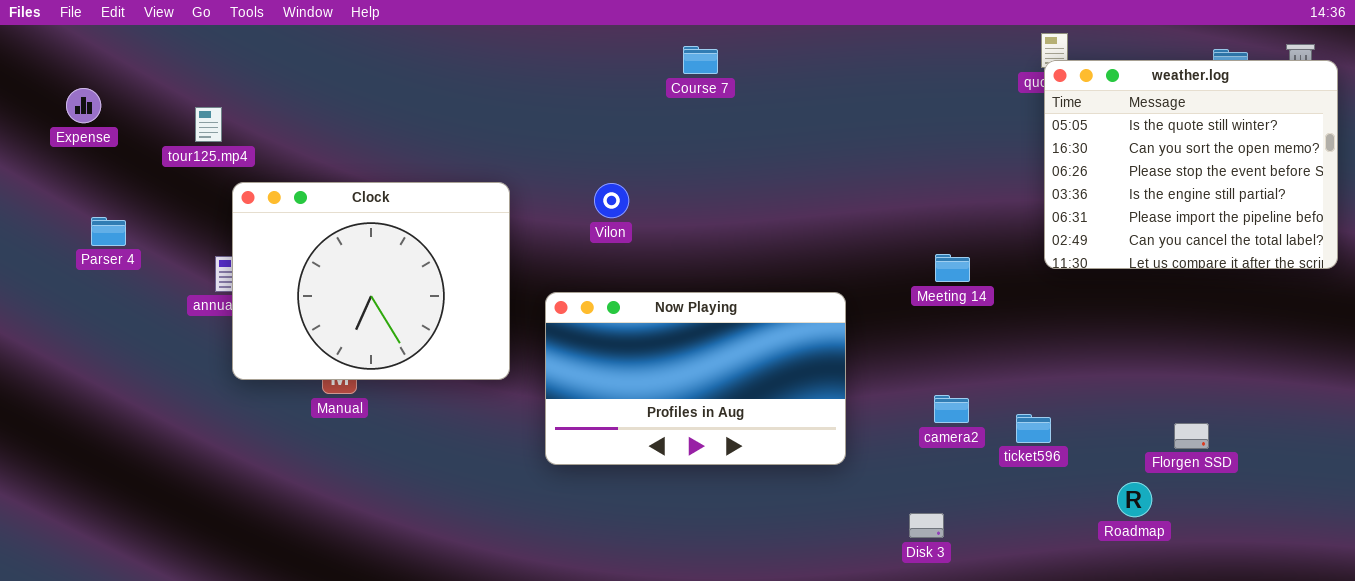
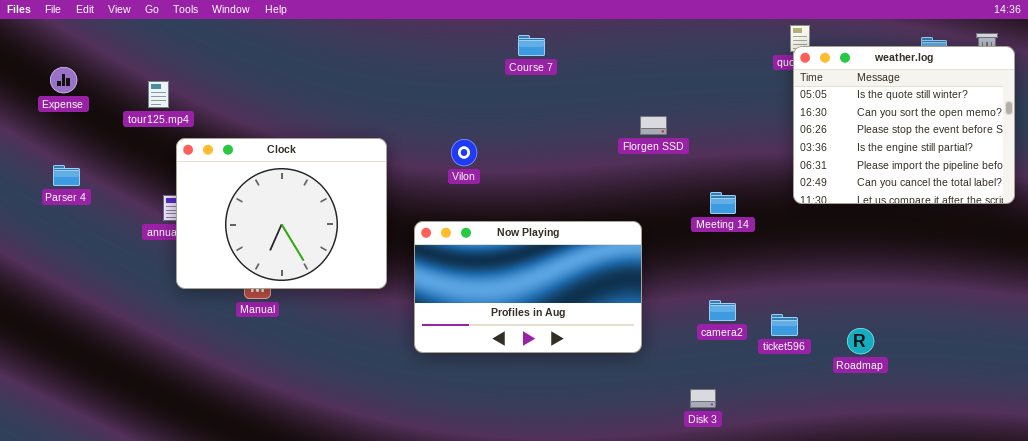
Parser 4: [91,217,126,246] -> [53,165,80,186], moved
Florgen SSD: [1174,423,1209,449] -> [640,116,667,135], moved
Roadmap: [1117,482,1152,517] -> [847,328,874,354], moved

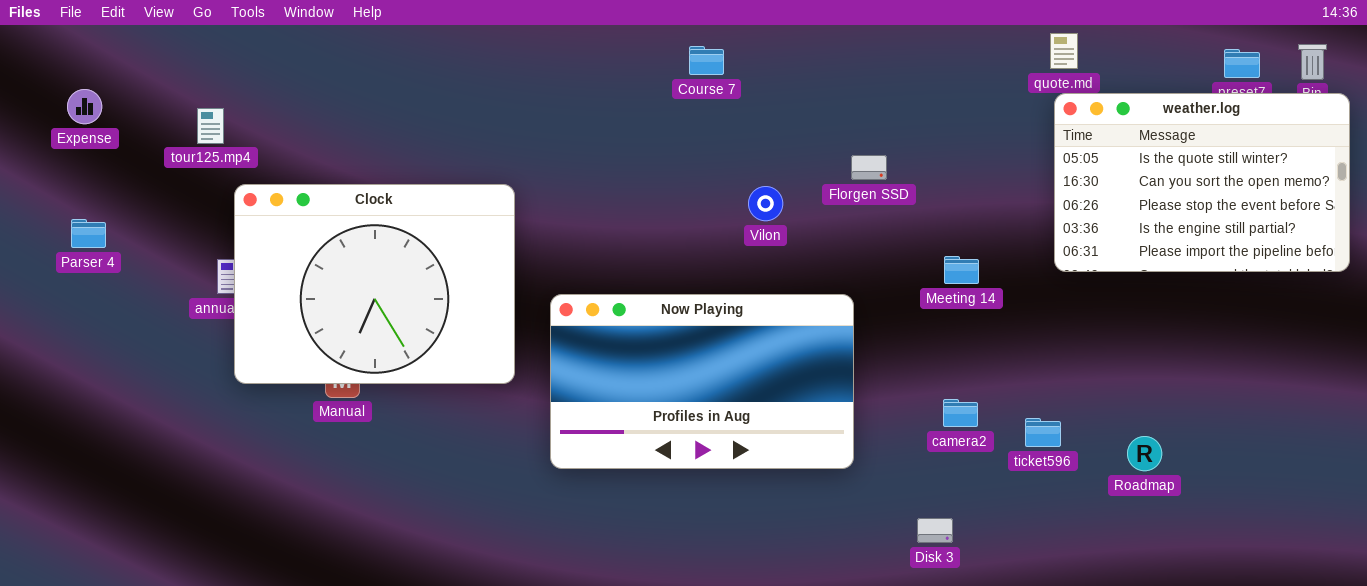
weather.log: [793,46,1015,204] -> [1054,93,1350,272], resized
Vilon: [451,139,477,166] -> [748,186,783,221], moved

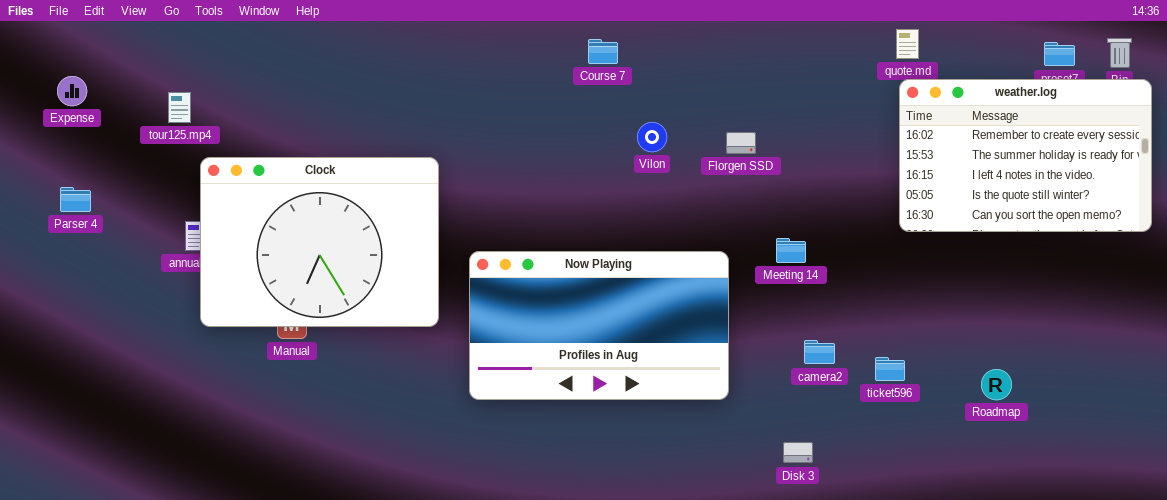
weather.log: [1054,93,1350,272] -> [899,79,1152,232], scrolled up 3 rows
Vilon: [748,186,783,221] -> [637,122,667,152], moved
Meeting 14: [944,256,979,284] -> [776,238,806,263], moved
Roadmap: [1127,436,1162,471] -> [981,369,1012,400], moved

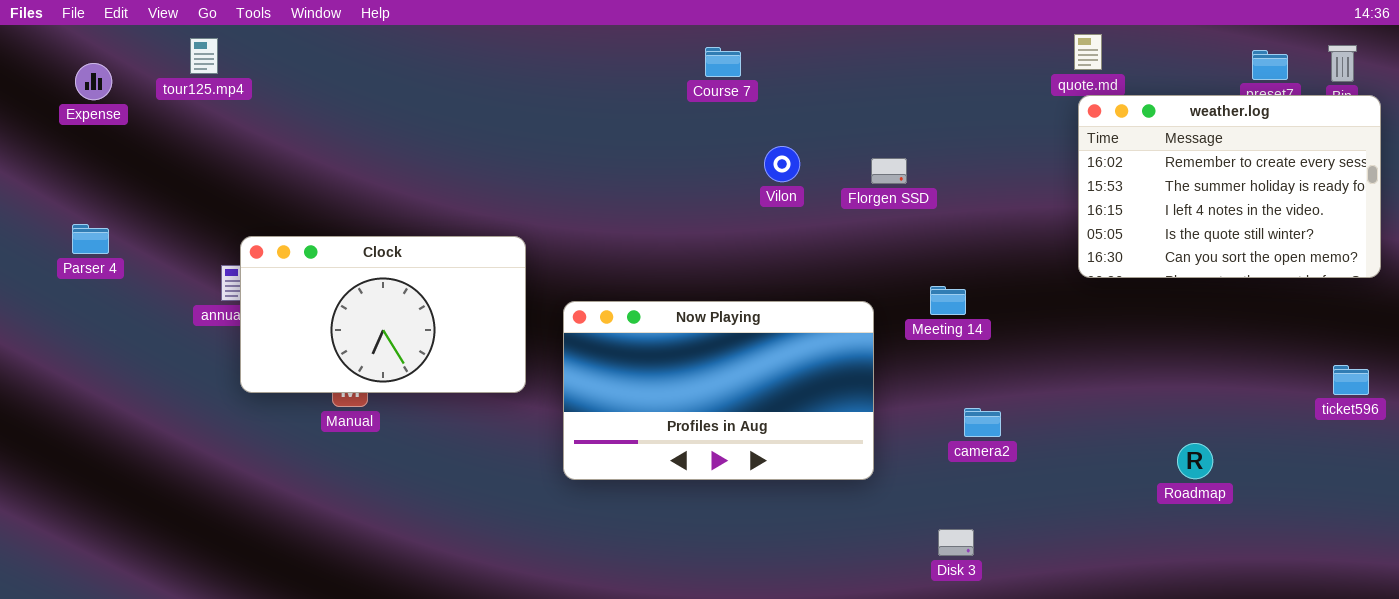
Expense: [57,76,87,106] -> [75,63,112,100], moved
tour125.mp4: [168,92,191,123] -> [190,38,218,74], moved
Clock: [200,157,439,327] -> [240,236,526,393], resized
ticket596: [875,357,905,381] -> [1333,365,1369,395], moved

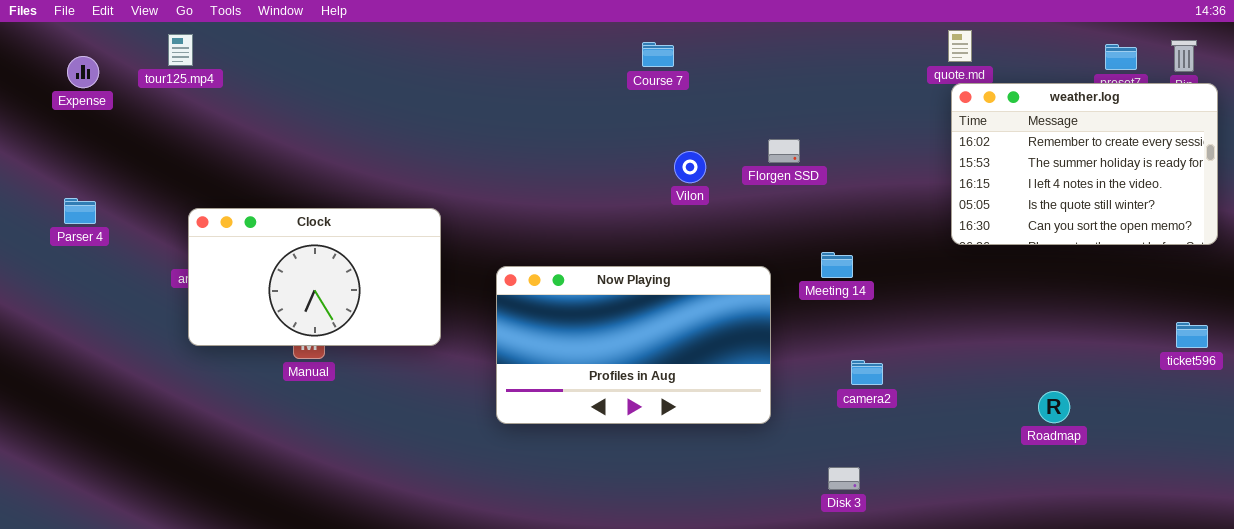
Course 7: [705,47,741,77] -> [642,42,674,67], moved
Vilon: [764,146,800,182] -> [674,151,706,183], moved
Clock: [240,236,526,393] -> [188,208,441,346], moved

